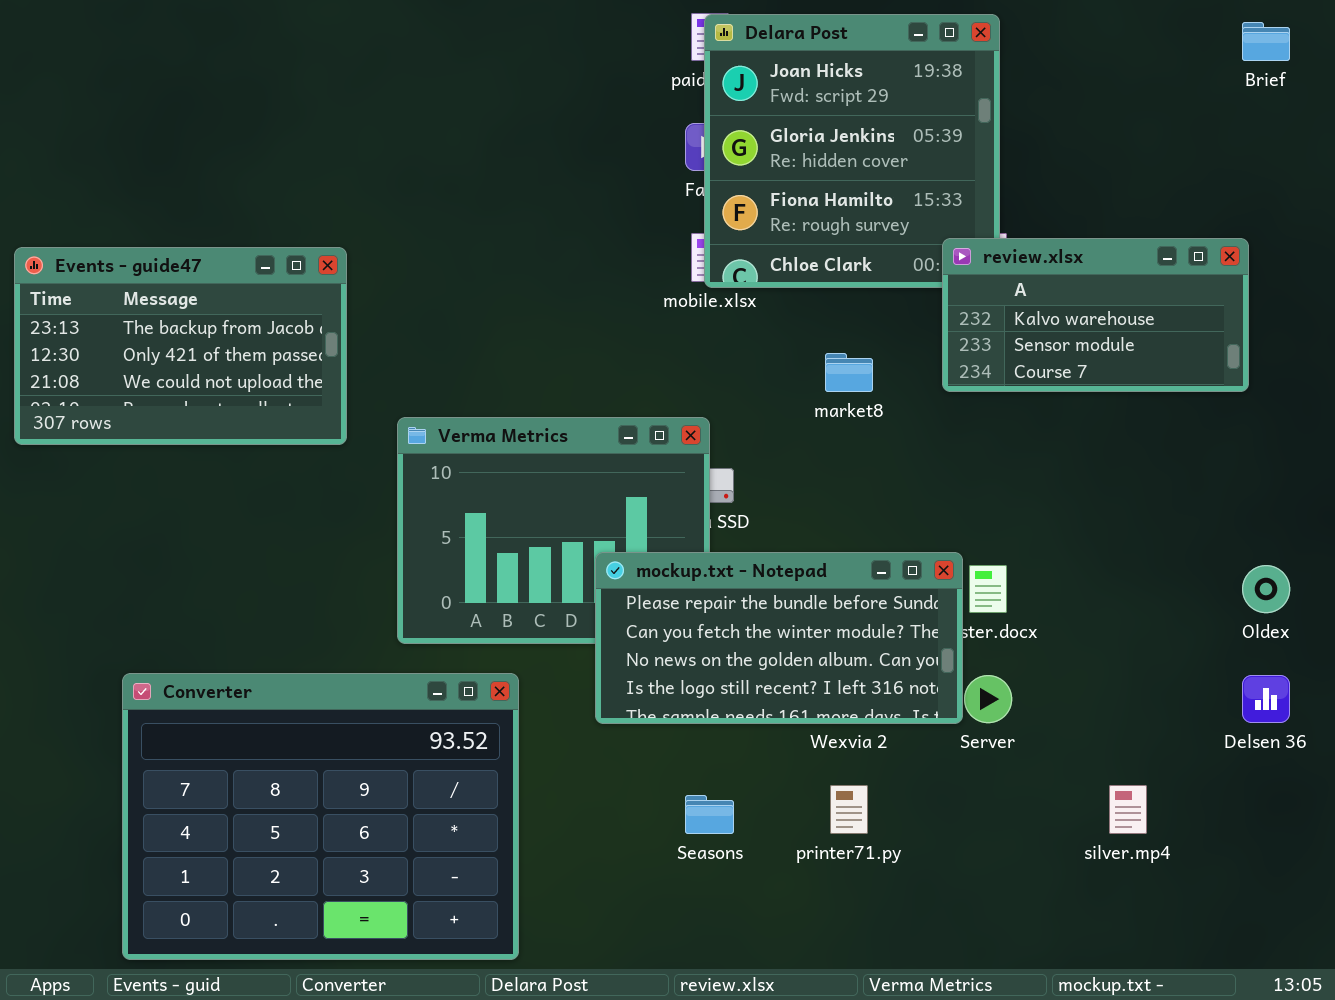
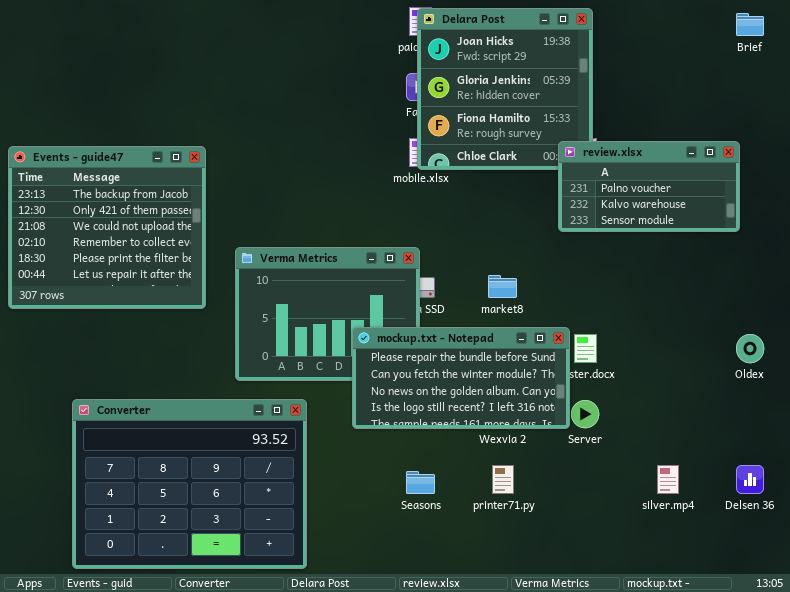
review.xlsx: [942,238,1249,392] -> [558,141,740,232], scrolled up 1 row
Events - guide47: [14,247,347,445] -> [8,146,206,309], resized
market8: [825,353,873,392] -> [488,275,517,298], moved
Delsen 36: [1242,675,1290,723] -> [736,465,764,494], moved

